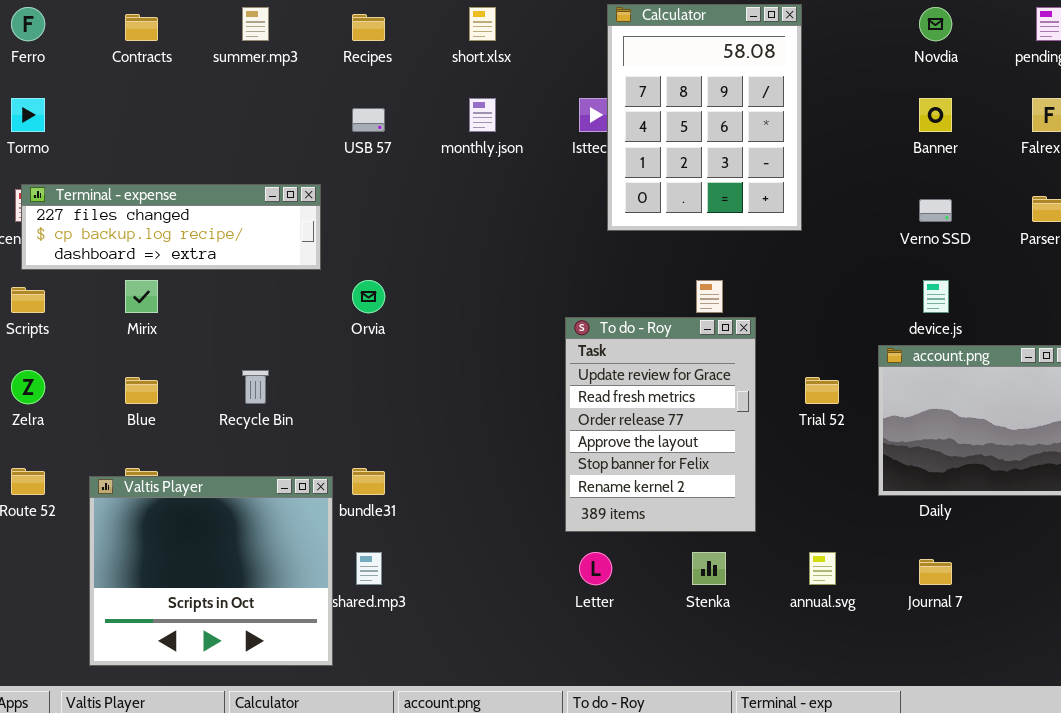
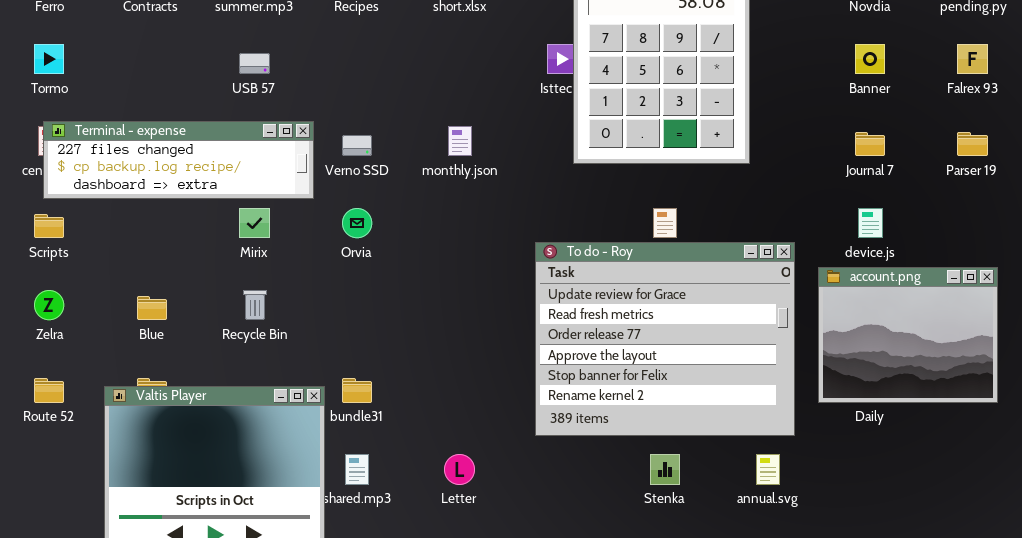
monthly.json: [469,98,496,132] -> [448,126,472,156], moved
USB 57: [352,108,385,132] -> [239,53,270,74], moved
Verno SSD: [919,199,952,222] -> [342,135,372,156], moved
Mirix: [125,280,158,313] -> [239,208,270,238], moved
To do - Roy: [565,317,756,532] -> [535,242,795,436], resized
Letter: [579,552,612,585] -> [444,454,475,485], moved
Journal 7: [919,559,952,585] -> [855,132,885,156], moved

